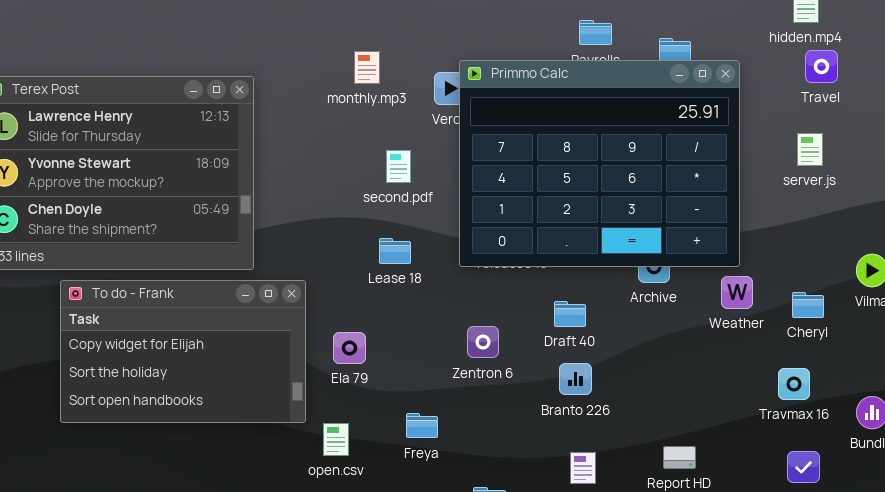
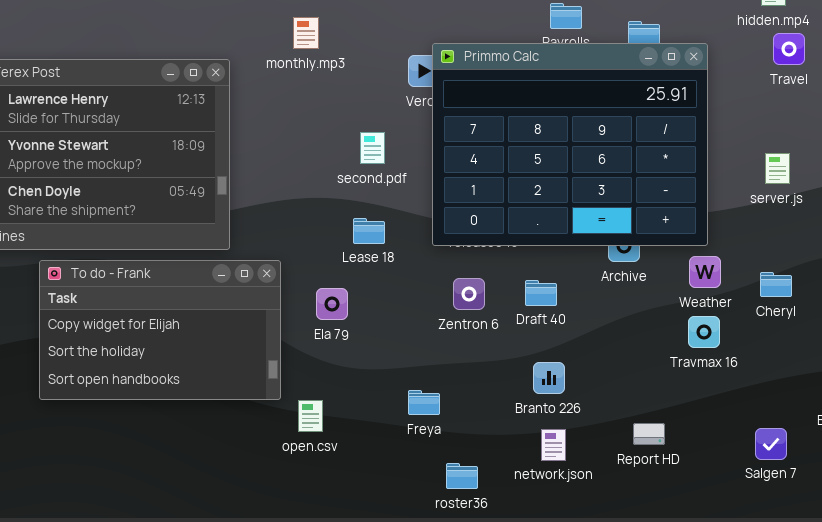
monthly.mp3: [354,51,380,84] -> [293,17,319,49], moved
server.js: [797,133,823,166] -> [765,153,790,184], moved
Zentron 6: [467,326,499,358] -> [453,278,485,310], moved
Ela 79: [333,332,366,364] -> [316,288,348,320], moved
Branto 226: [559,363,592,395] -> [533,362,565,394], moved
Travmax 16: [778,368,810,400] -> [688,316,720,348], moved
Freya: [406,413,438,438] -> [408,390,440,415], moved

